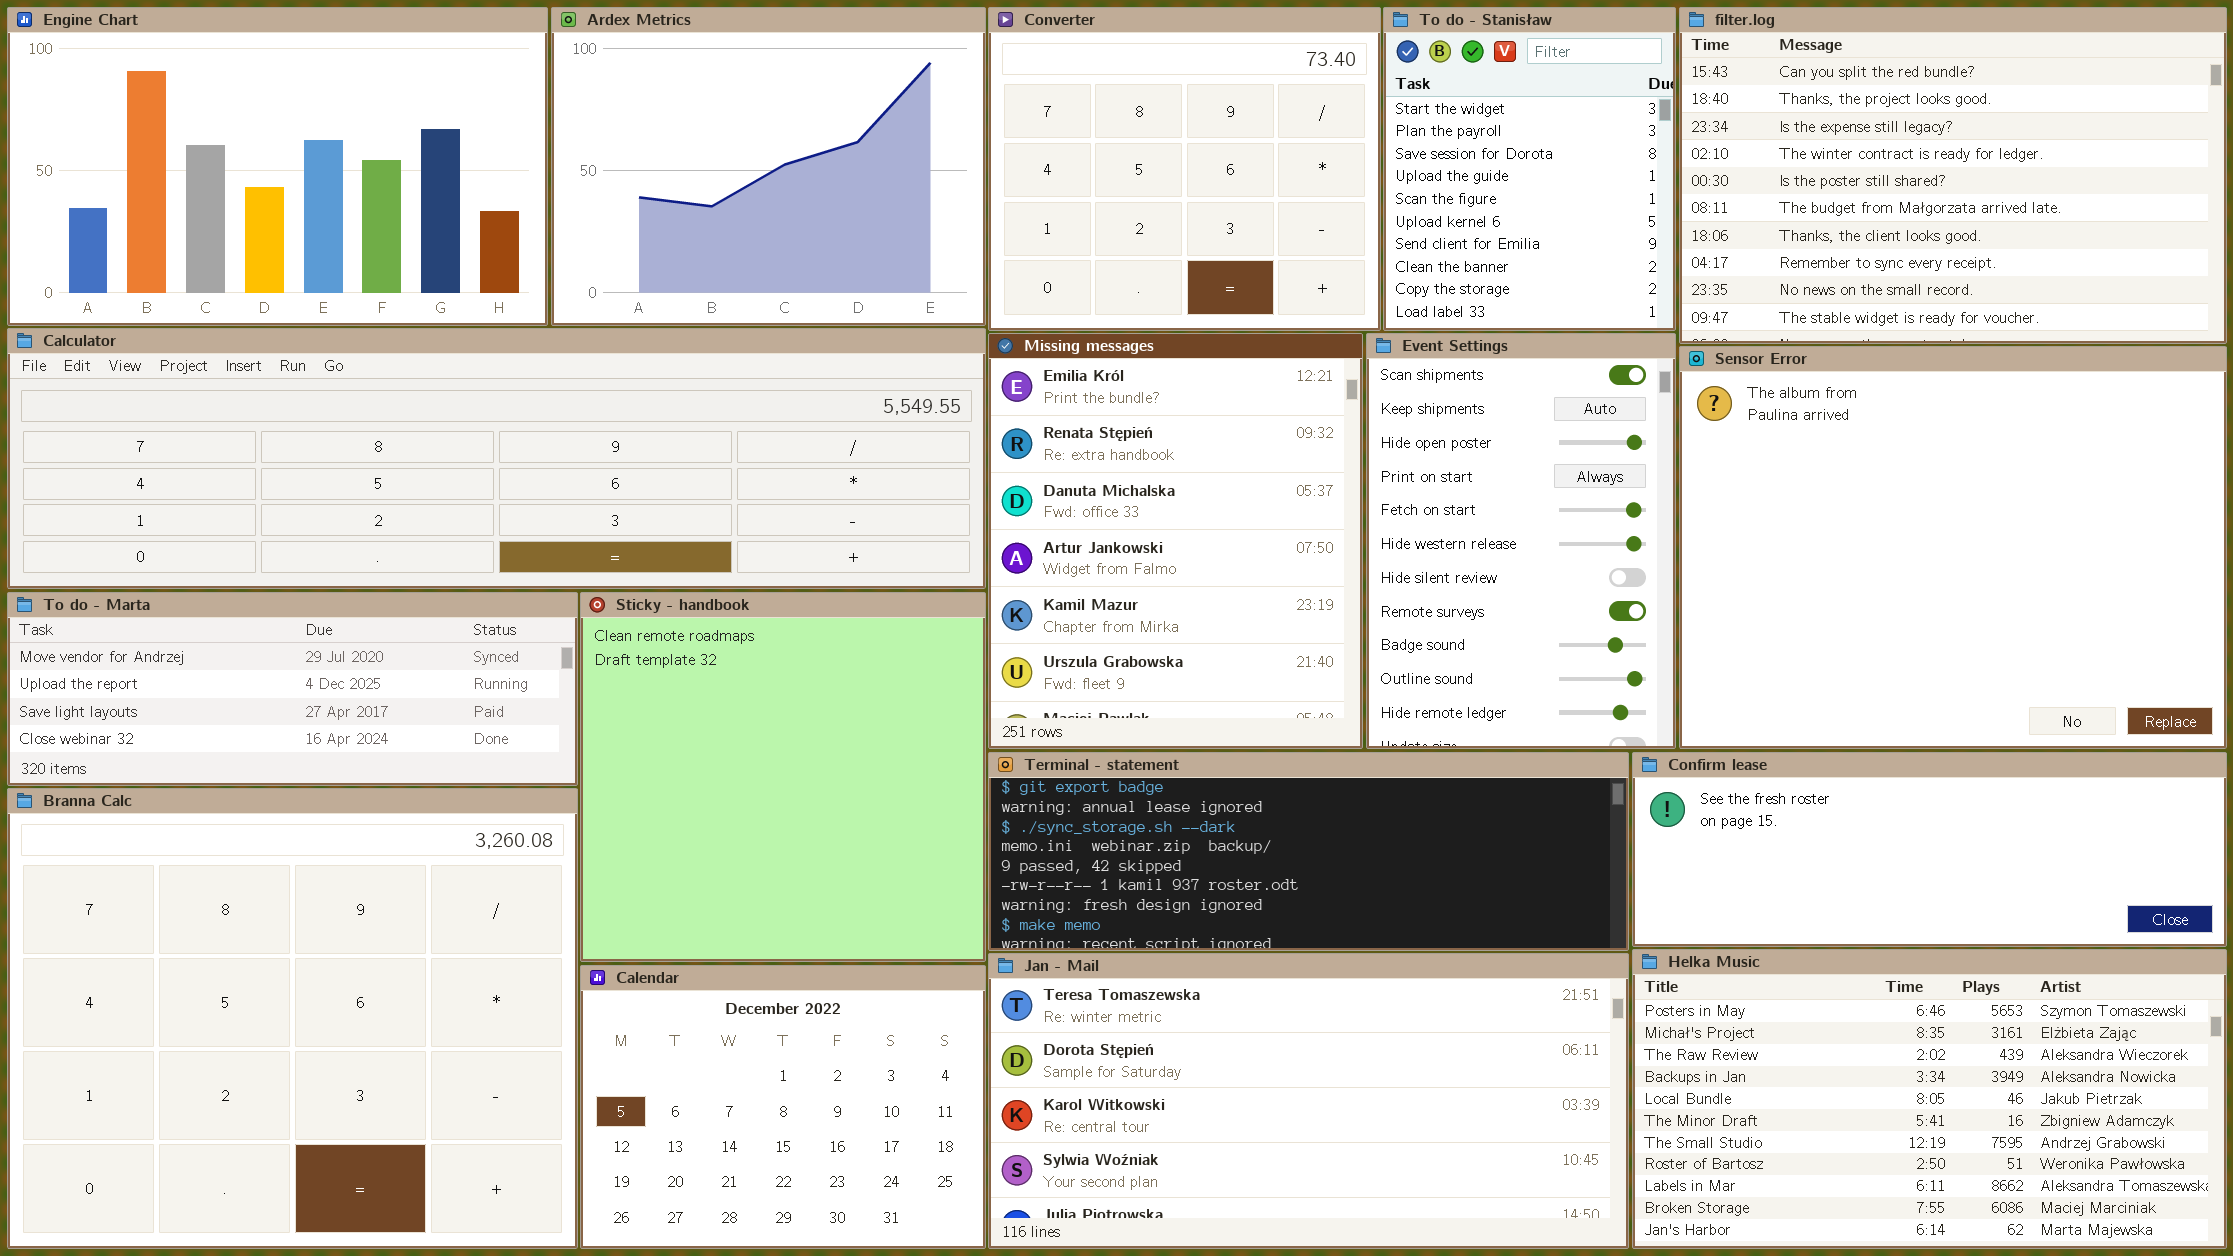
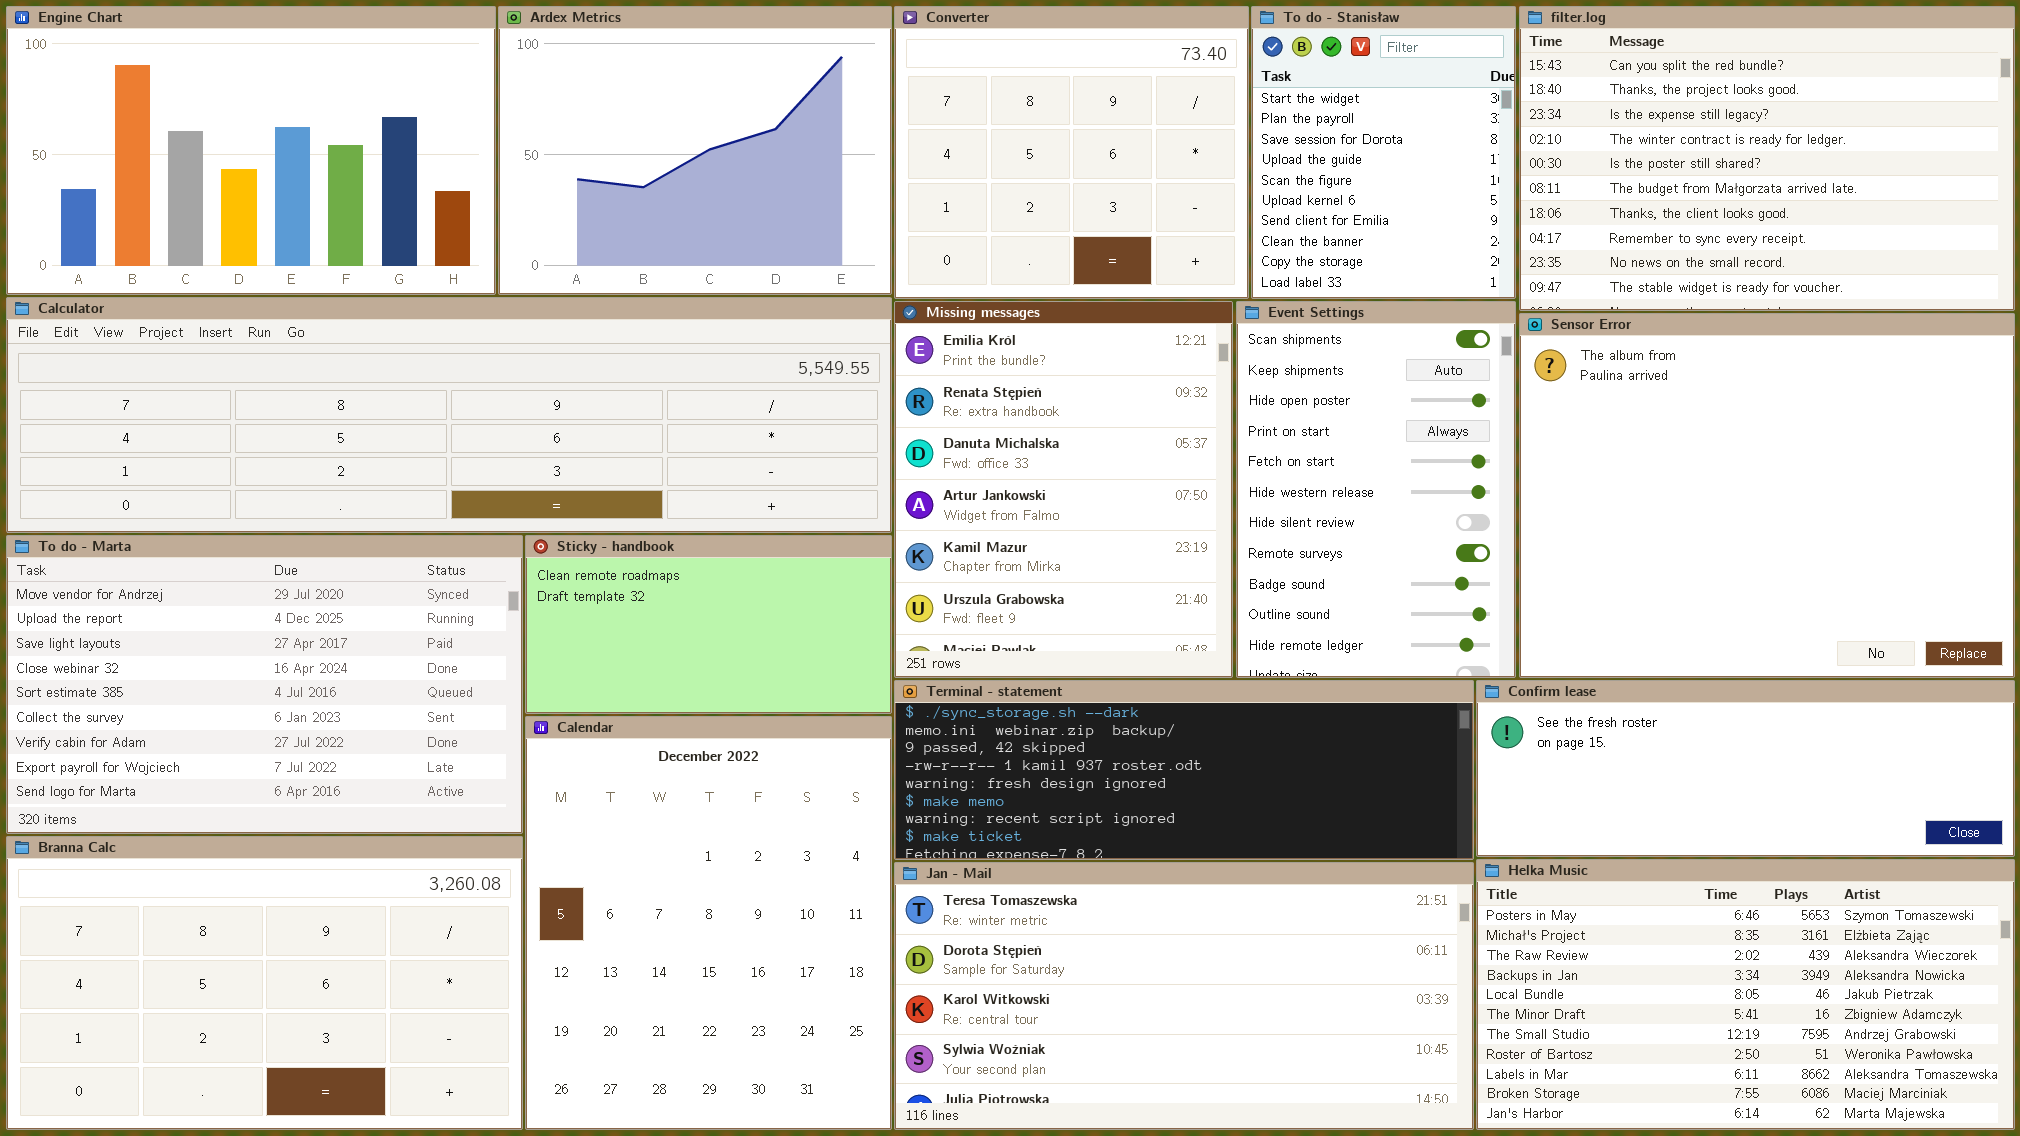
To do - Marta: [7,592,578,786] -> [6,535,523,834], resized
Sticky - handbook: [580,592,986,962] -> [525,535,892,714], resized
Terminal - statement: [988,752,1629,951] -> [894,680,1474,860], scrolled down 2 rows
Branna Calc: [7,788,578,1249] -> [6,836,523,1130], resized
Calendar: [580,965,986,1249] -> [525,716,892,1130], resized

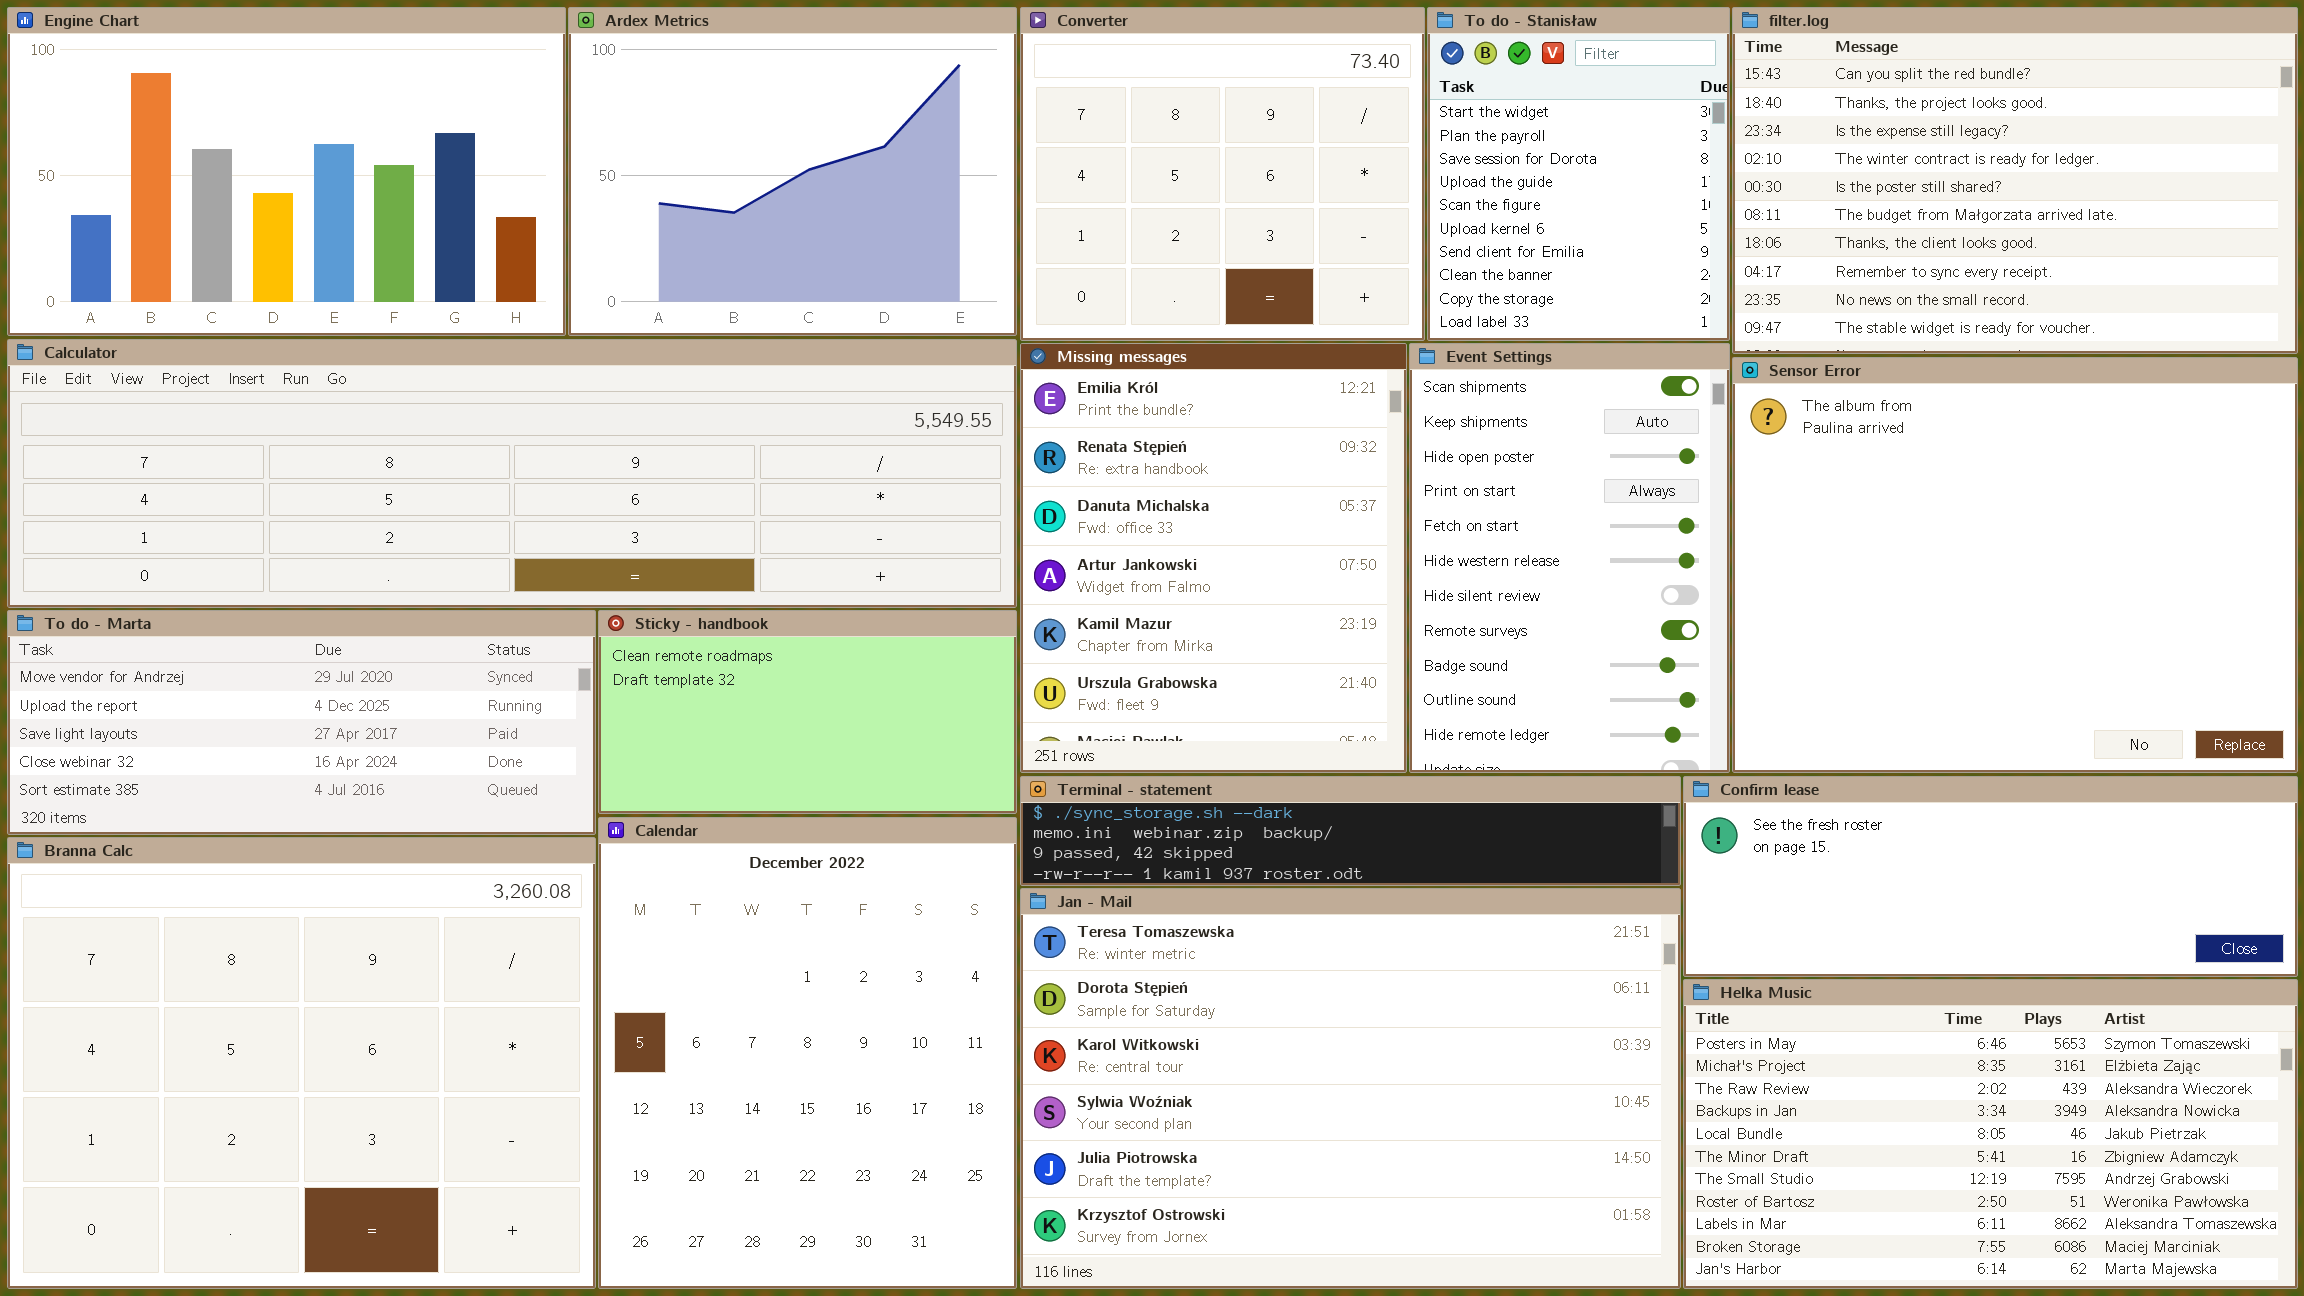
To do - Marta: [6,535,523,834] -> [7,610,596,835], resized
Terminal - statement: [894,680,1474,860] -> [1020,776,1681,886], resized
Branna Calc: [6,836,523,1130] -> [7,837,596,1289], resized
Jan - Mail: [894,862,1474,1130] -> [1020,888,1681,1289], resized

